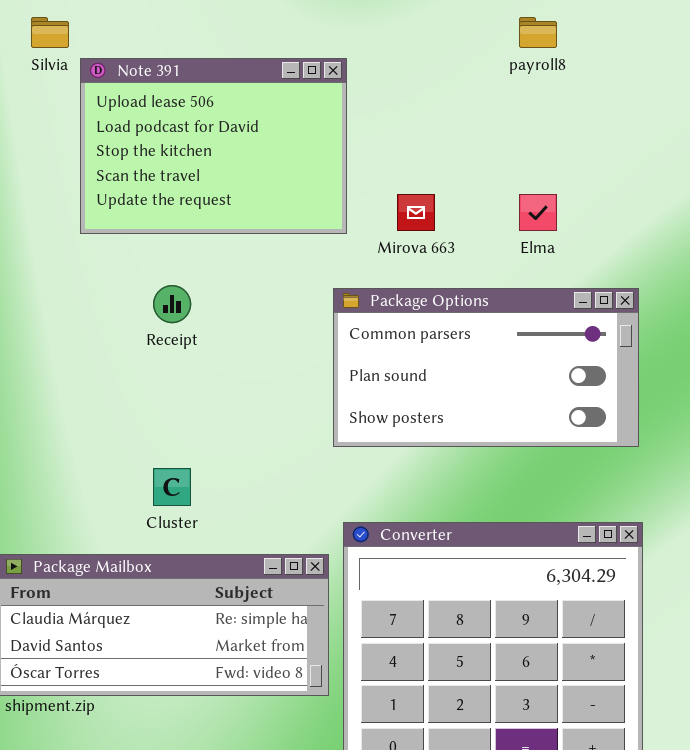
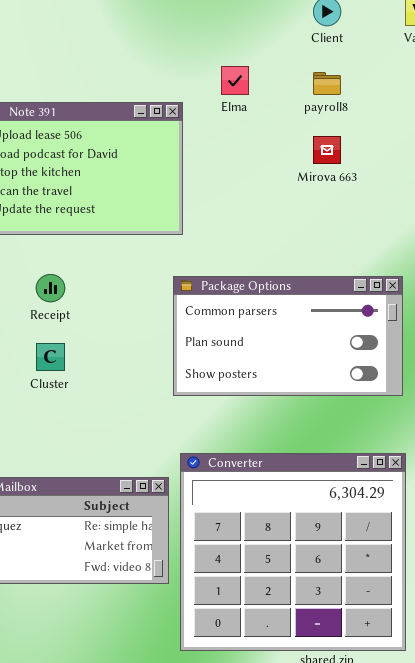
Mirova 663: [397,194,435,231] -> [313,136,341,164], moved
Elma: [519,194,557,231] -> [221,66,249,95], moved
Cluster: [153,468,191,506] -> [36,343,65,371], moved

